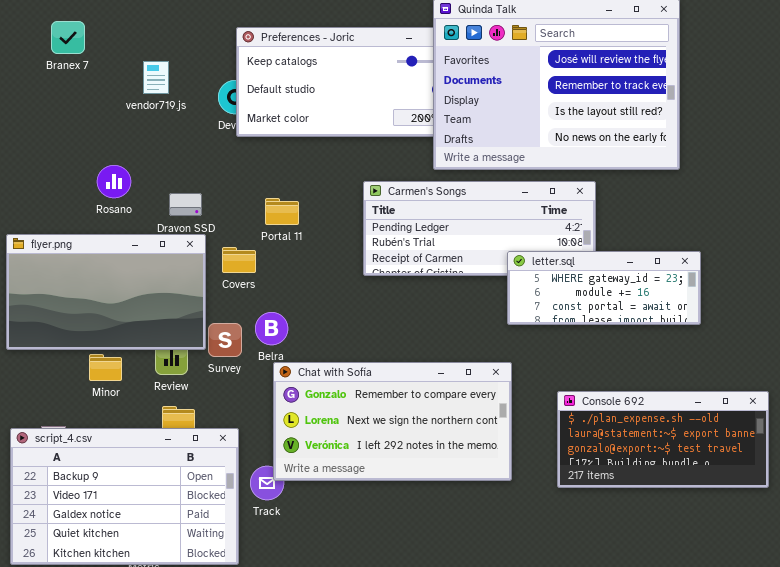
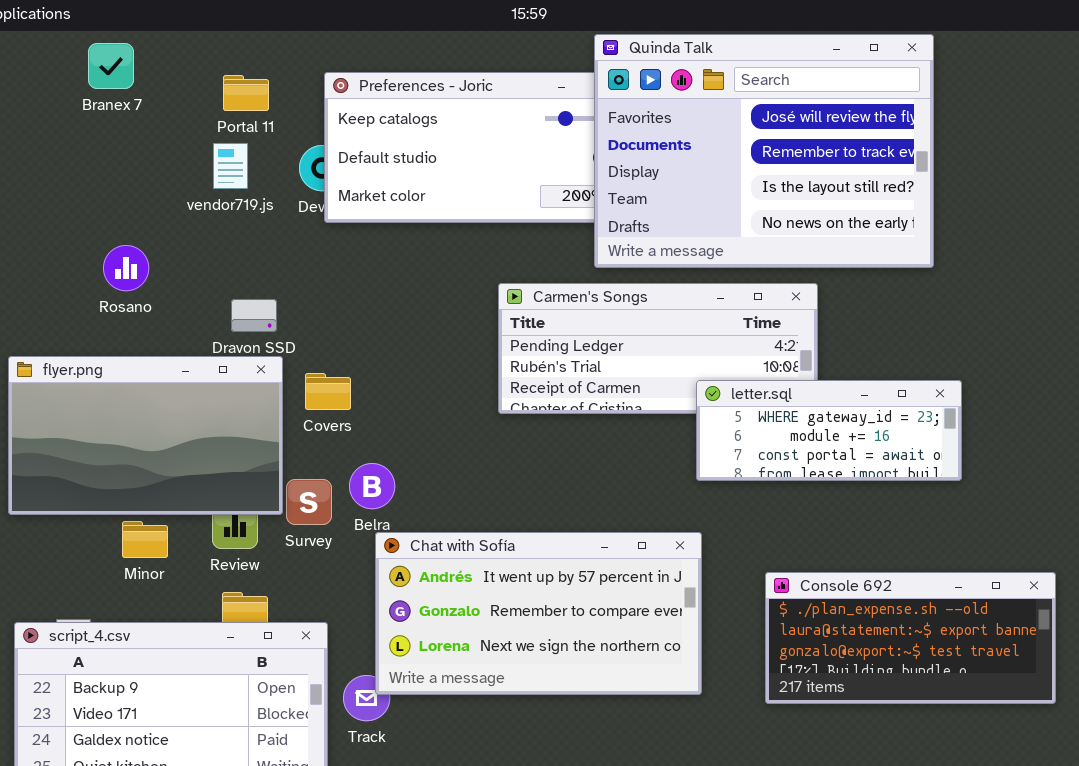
Branex 7: [51,21,85,54] -> [88,43,134,89], moved
vendor719.js: [143,61,169,94] -> [213,143,248,189], moved
Rosano: [97,165,131,198] -> [103,245,149,291], moved
Portal 11: [265,198,299,225] -> [223,75,269,111], moved
Chat with Sofía: [273,362,512,481] -> [375,532,702,695], scrolled up 1 row

